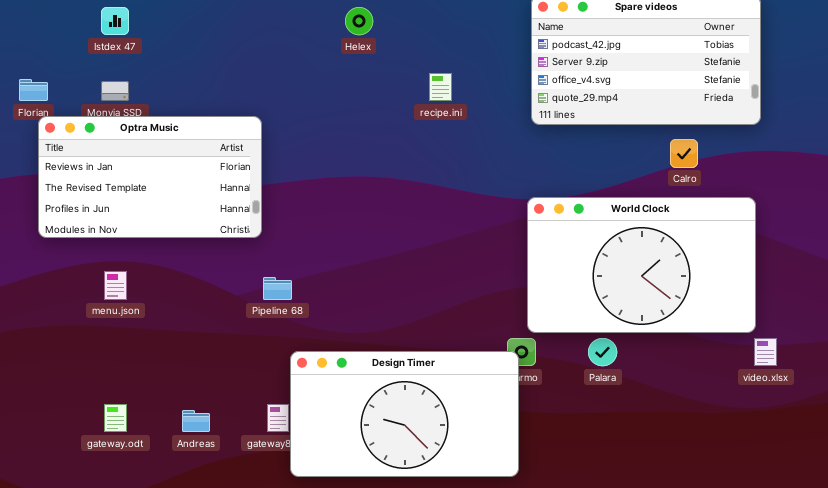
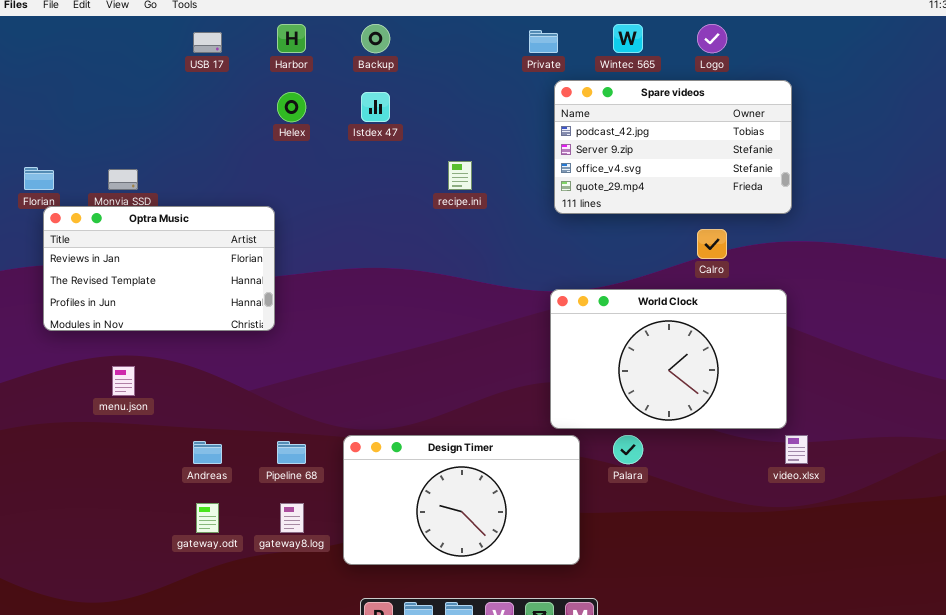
Istdex 47: [101,7,129,35] -> [361,92,390,122], moved
Helex: [345,7,373,35] -> [277,92,306,122], moved
Pipeline 68: [263,277,292,300] -> [277,441,306,464], moved
Design Timer: [290,351,519,477] -> [343,435,580,565], moved
gateway.odt: [104,404,127,432] -> [196,503,219,533], moved
Andreas: [182,410,210,432] -> [193,441,222,464], moved

